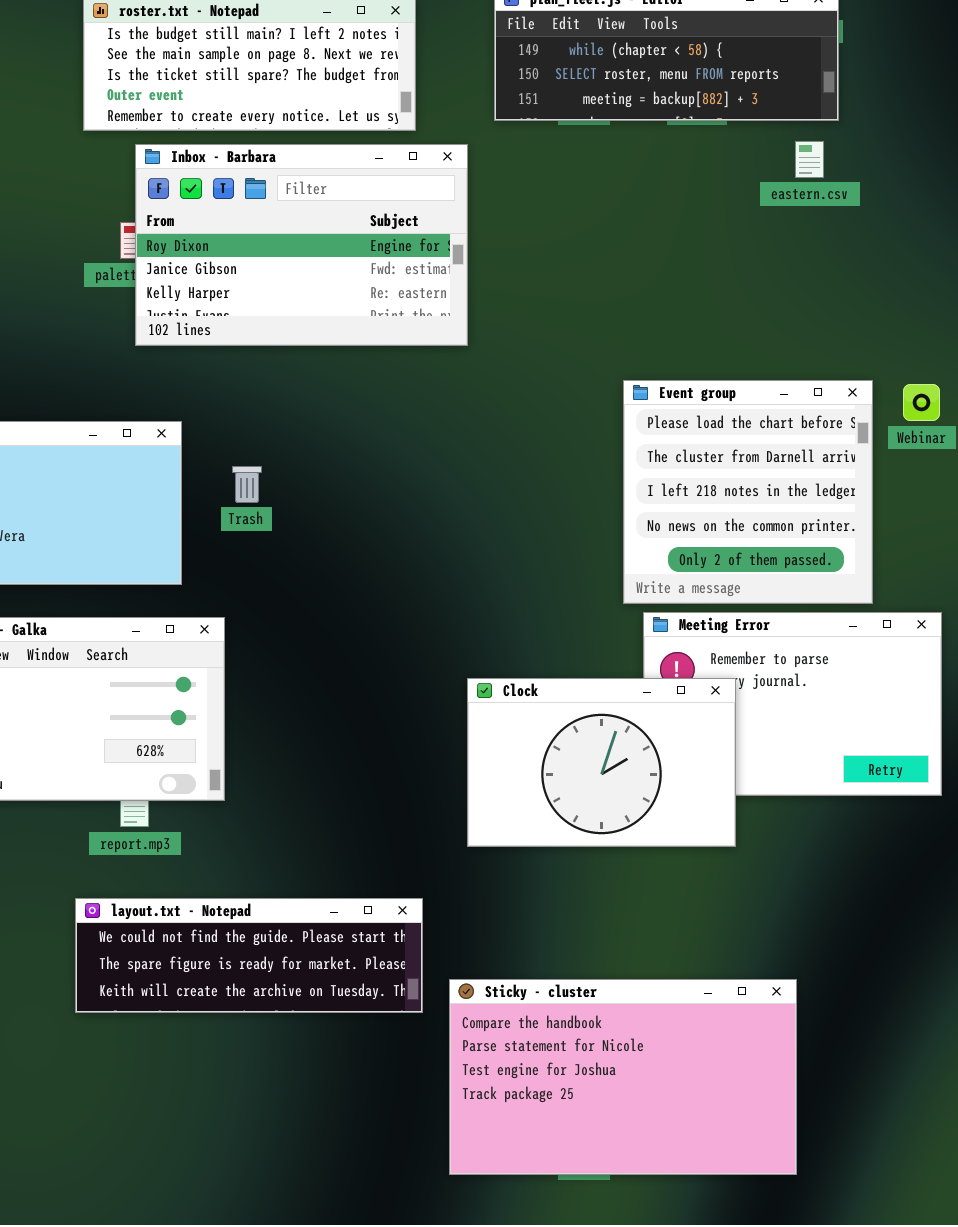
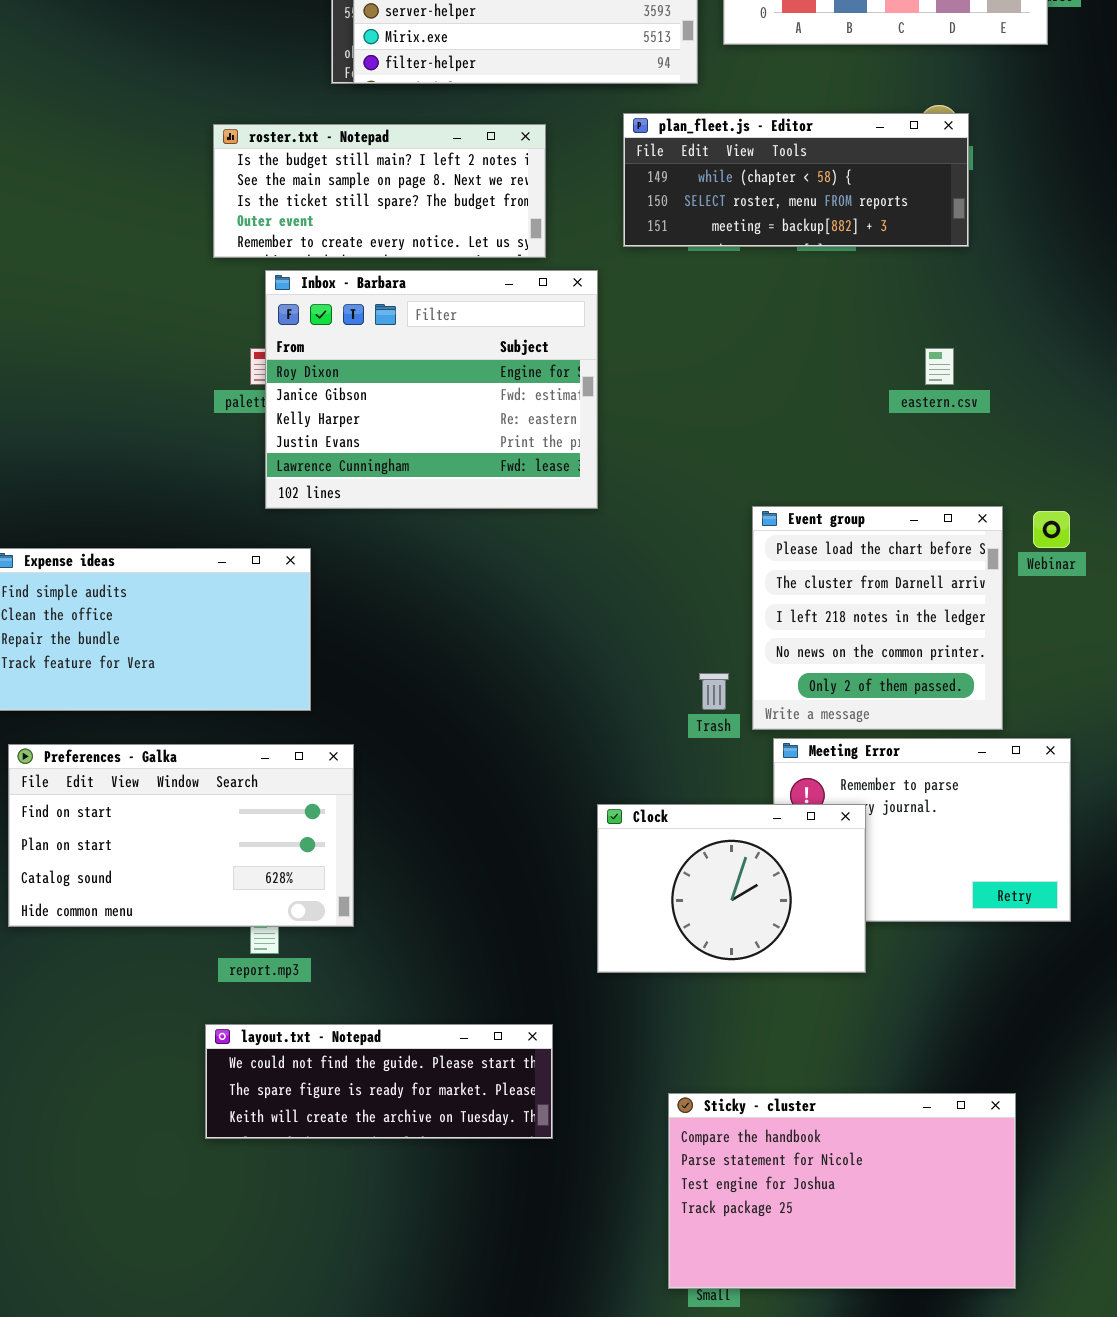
eastern.csv: [795,141,824,178] -> [925,348,954,385], moved
Inbox - Barbara: [135,144,468,346] -> [265,270,598,509], resized
Trash: [232,466,262,503] -> [699,673,729,710], moved
Sticky - cluster: [449,979,797,1175] -> [668,1093,1016,1289], moved

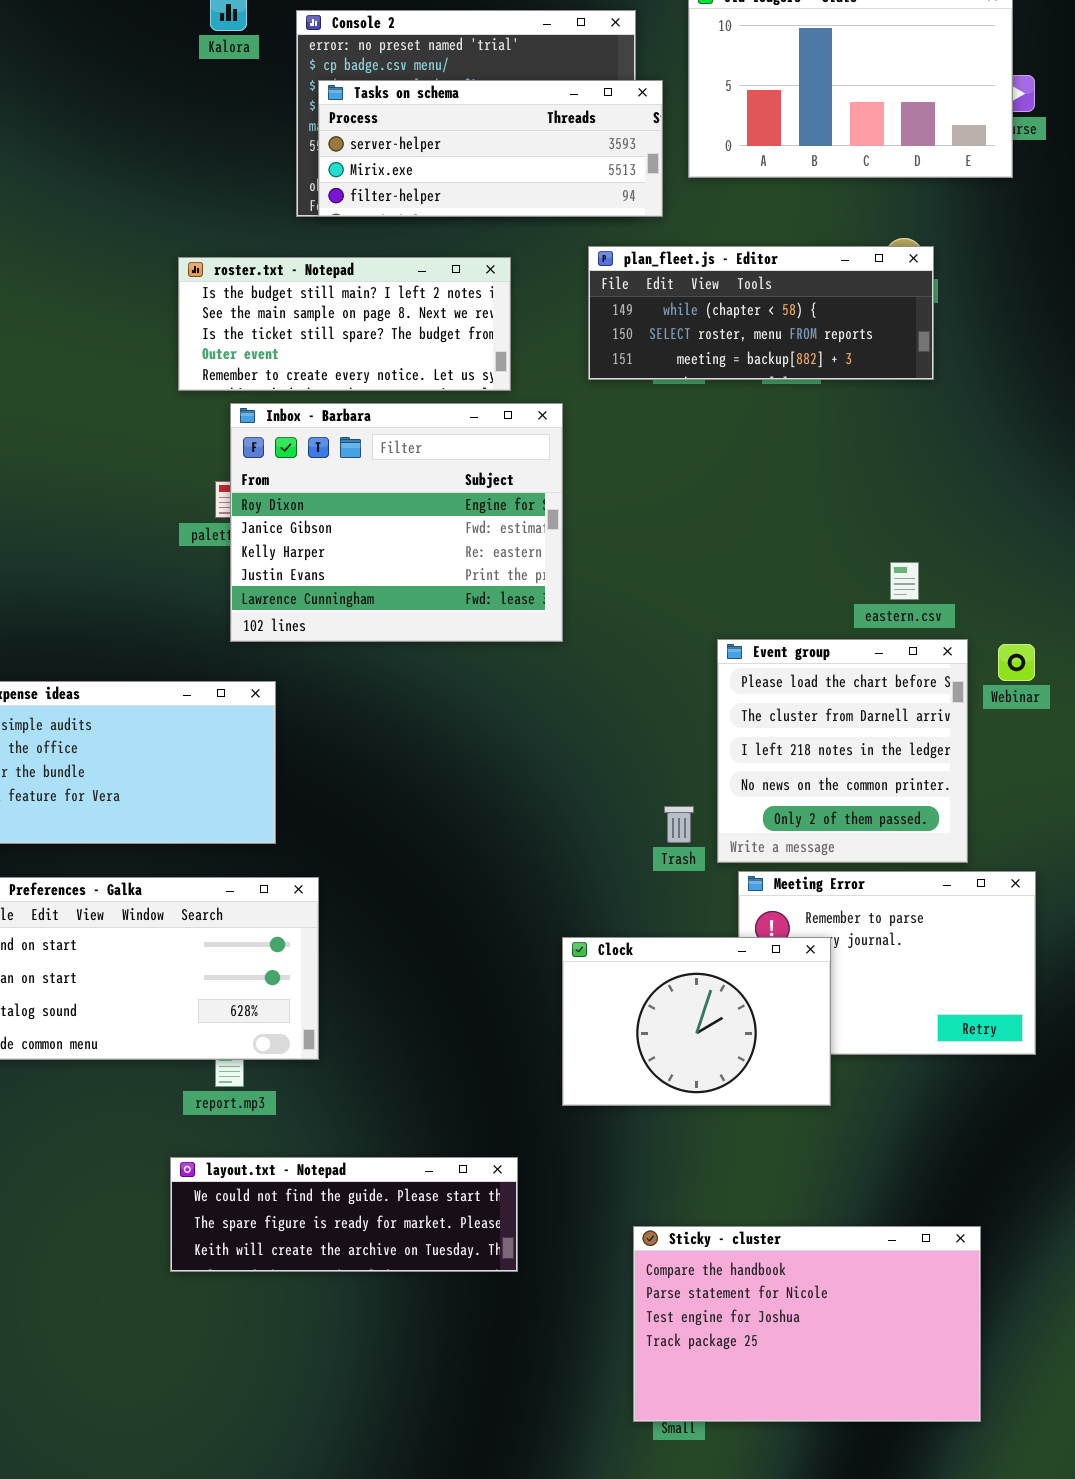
eastern.csv: [925,348,954,385] -> [890,562,919,600], moved

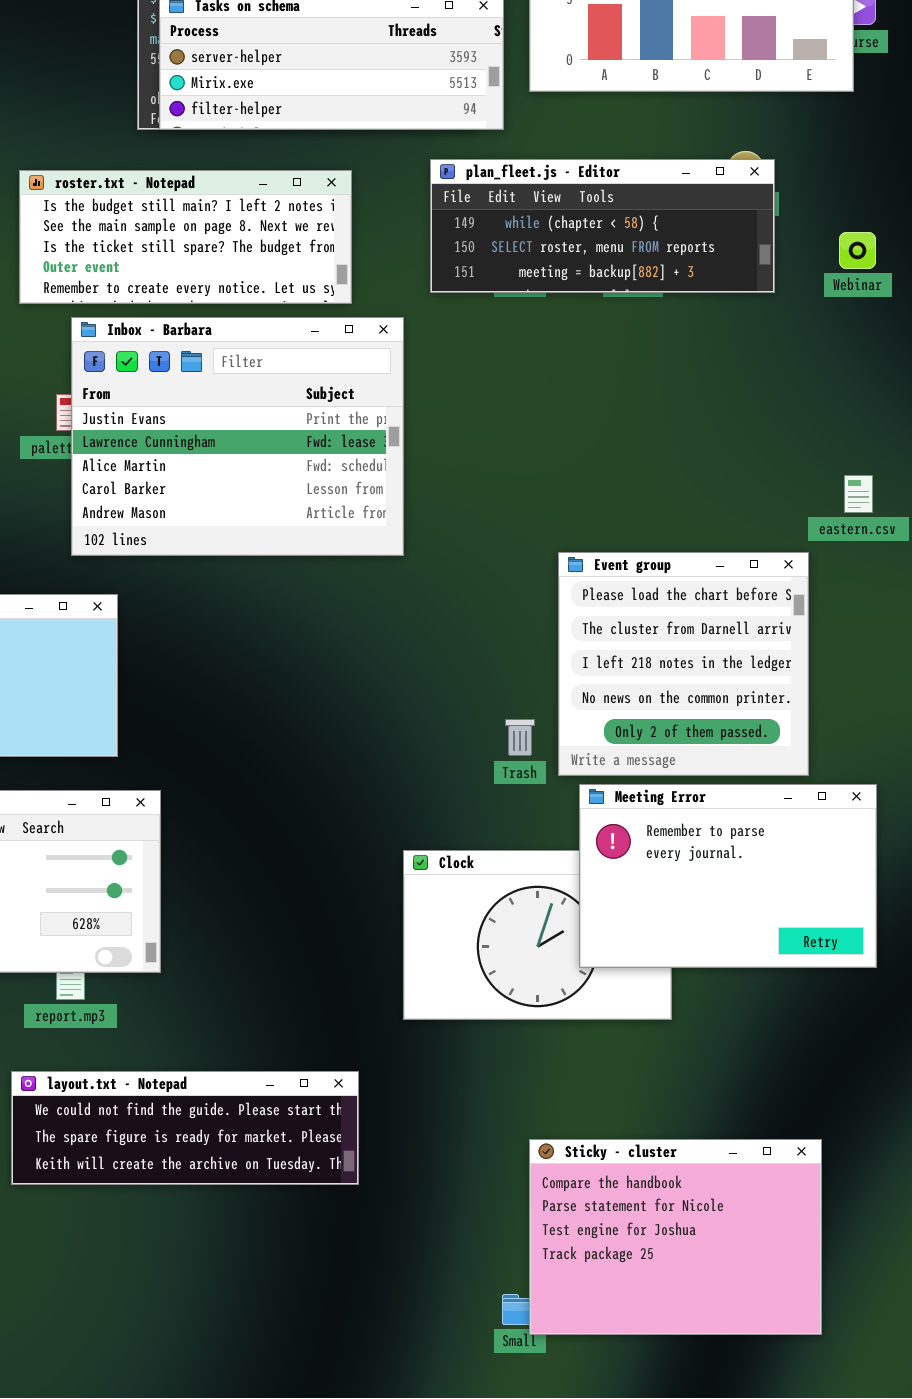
Inbox - Barbara: [230,403,563,642] -> [71,317,404,556], scrolled down 3 rows
eastern.csv: [890,562,919,600] -> [844,475,873,513], moved
Webinar: [998,644,1035,681] -> [839,232,876,269], moved
Meeting Error: [738,871,1036,1055] -> [579,784,877,968], raised
Sticky - cluster: [633,1226,981,1422] -> [529,1139,822,1335], resized

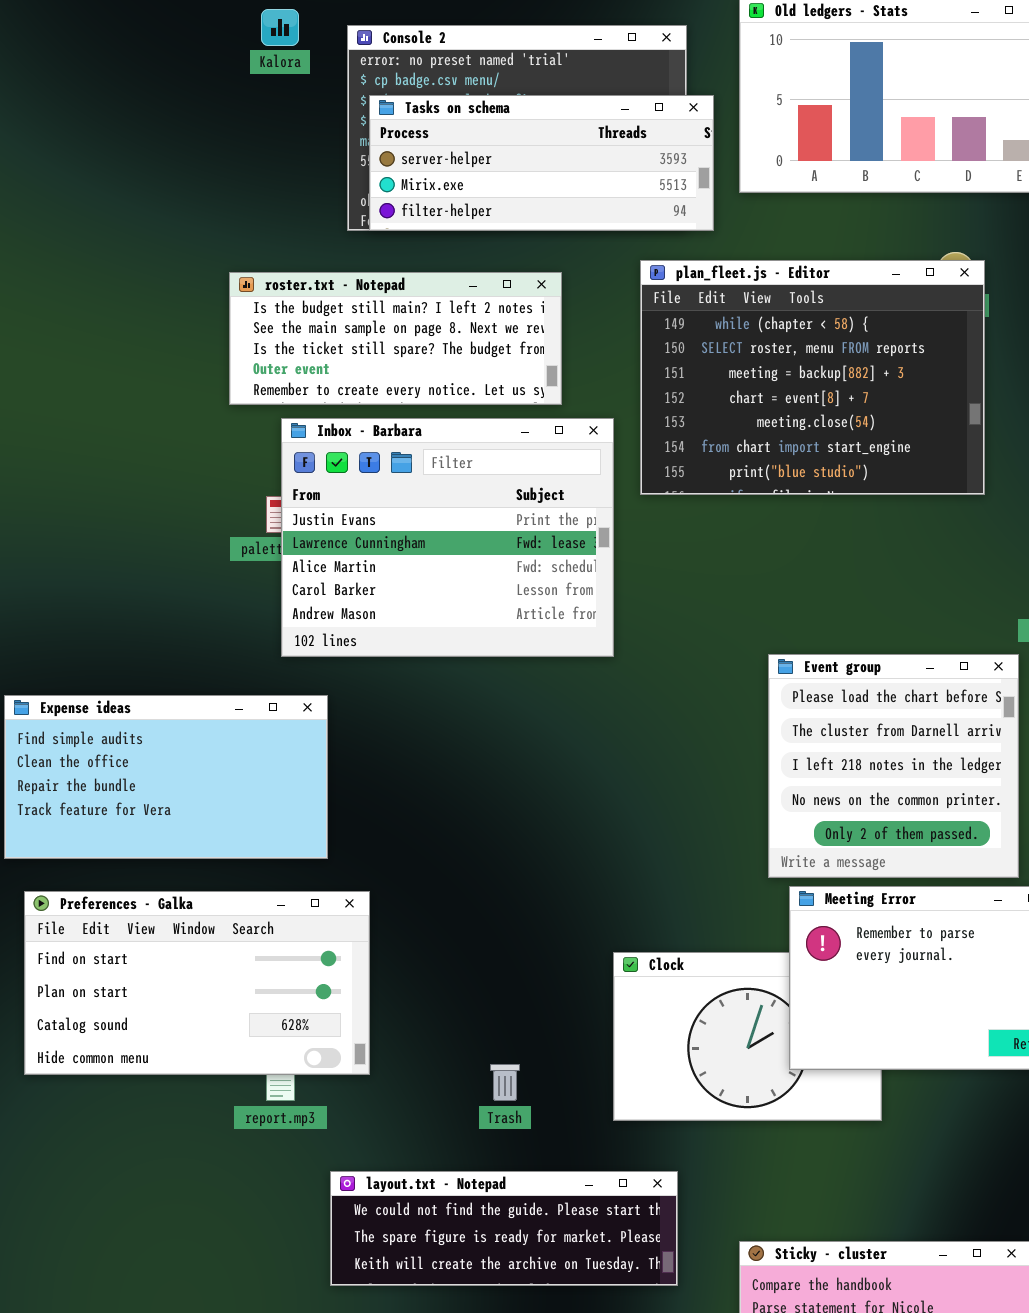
plan_fleet.js - Editor: [430,159,775,293] -> [640,260,985,495], resized
Trash: [505,719,535,756] -> [490,1064,520,1101], moved
layout.txt - Notepad: [11,1071,359,1185] -> [330,1171,678,1286], moved

